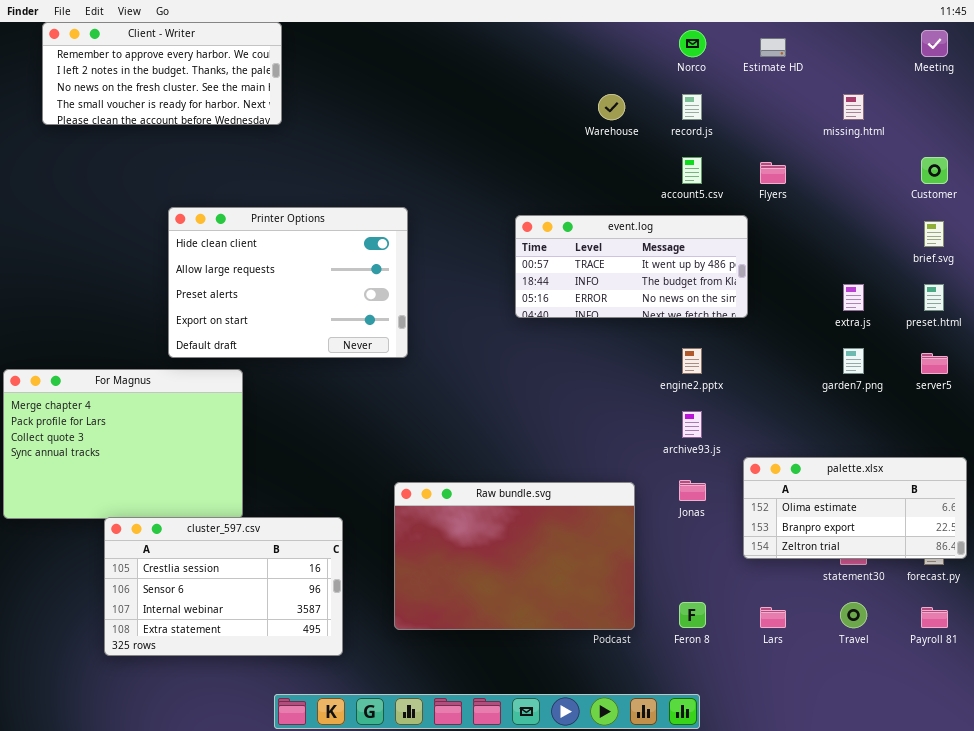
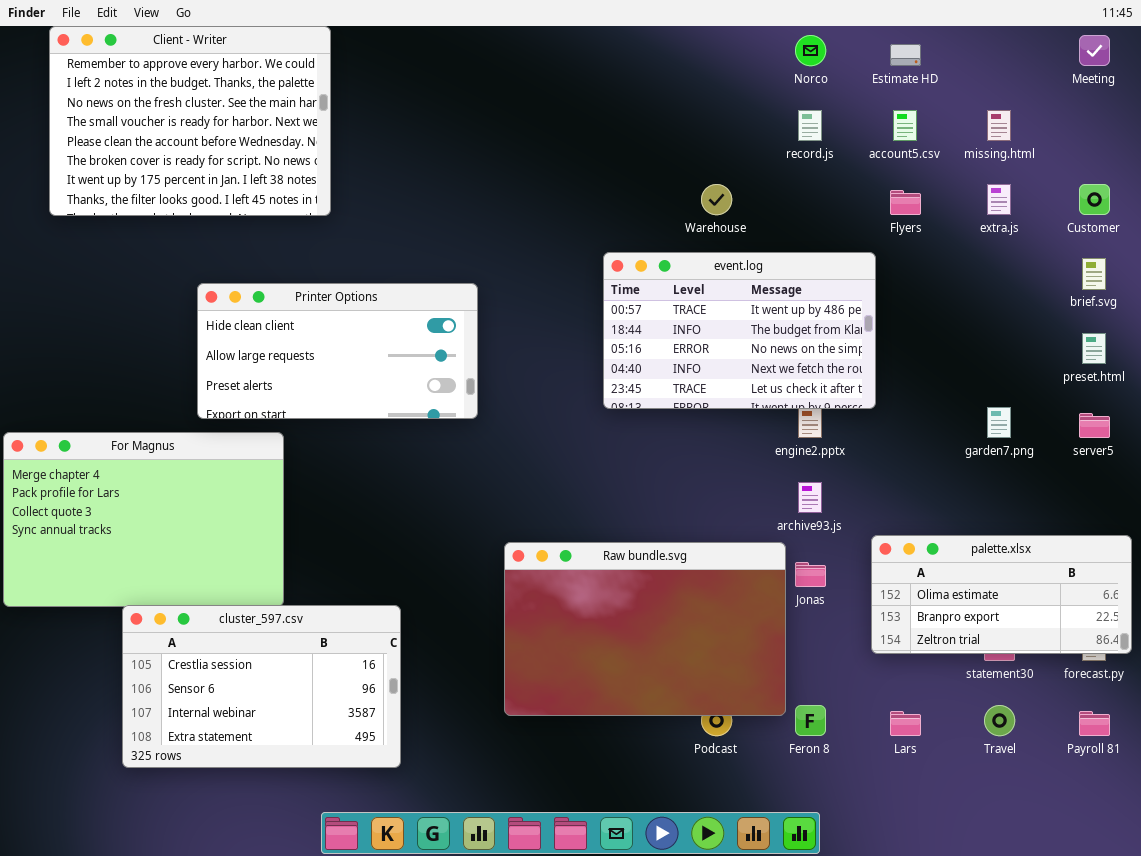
Client - Writer: [42,22,282,125] -> [49,26,331,216], resized
Warehouse: [598,94,625,120] -> [701,184,732,215], moved
account5.csv: [682,157,702,184] -> [893,110,917,141], moved
Printer Options: [168,207,408,358] -> [197,283,478,419], resized
event.log: [515,215,748,318] -> [603,252,876,409], resized
extra.js: [843,284,864,311] -> [987,184,1011,215], moved
Raw bundle.svg: [394,482,635,630] -> [504,542,786,716], moved

